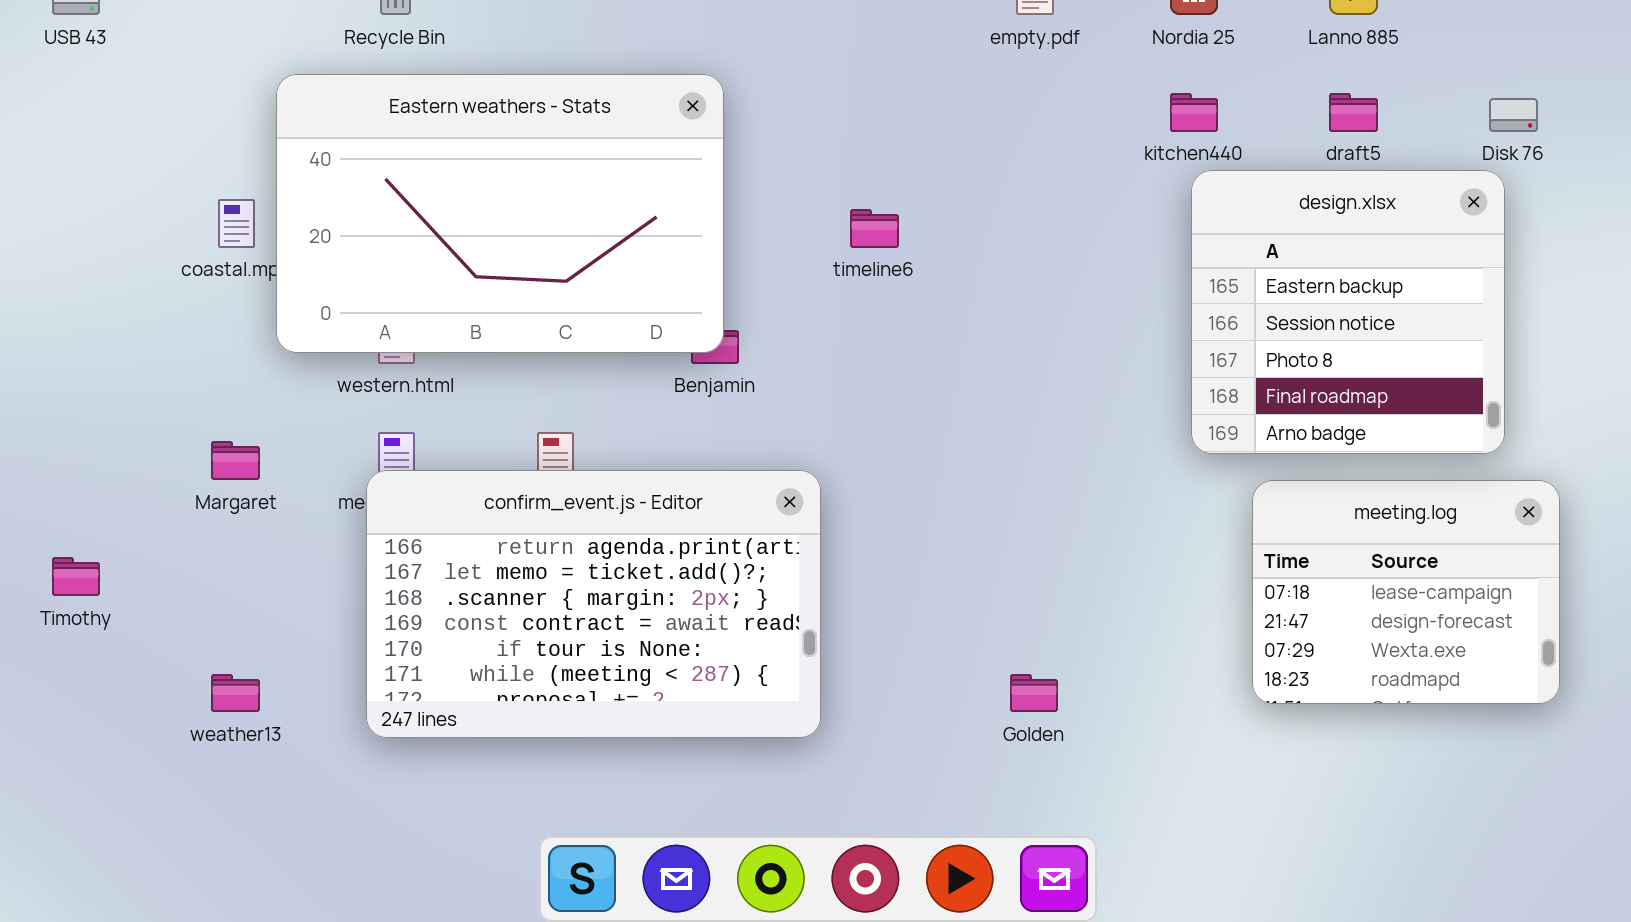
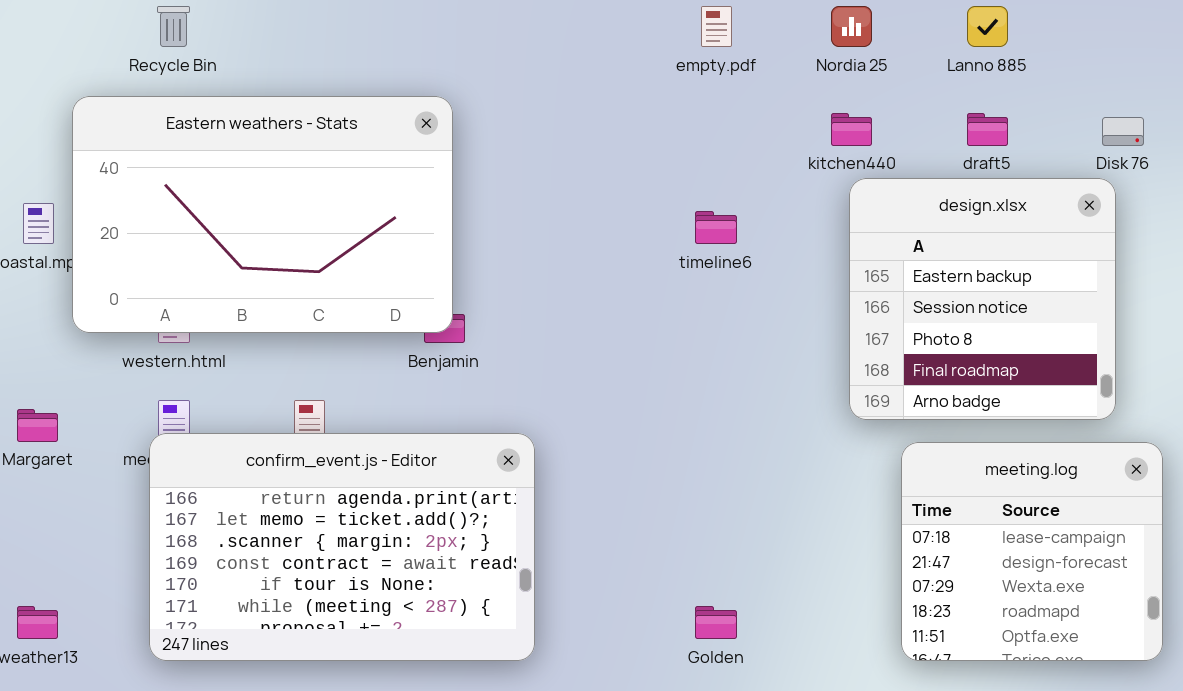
timeline6: [850,209,899,248] -> [695,211,737,244], moved
meeting.log: [1252,480,1560,704] -> [901,442,1163,661], resized

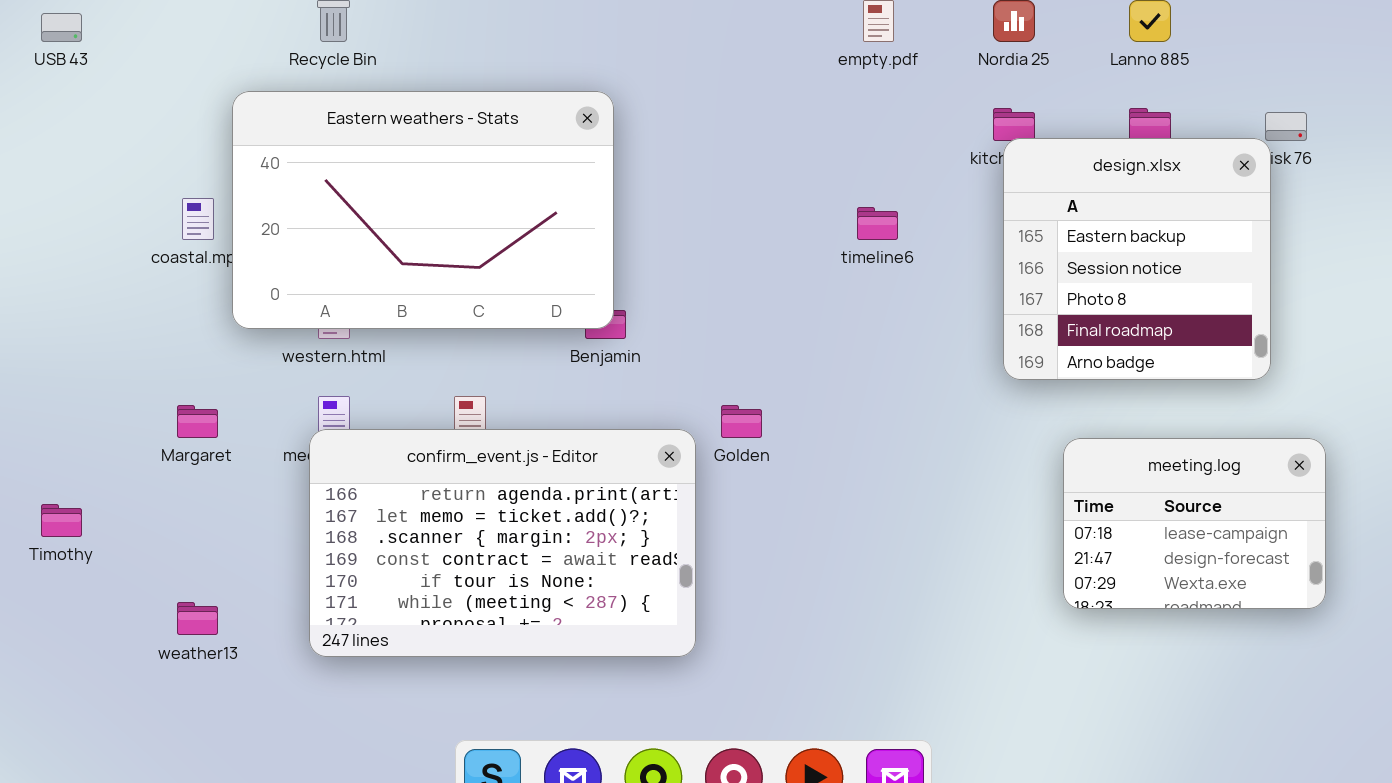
design.xlsx: [849,178,1116,420] -> [1003,138,1271,380], moved
meeting.log: [901,442,1163,661] -> [1063,438,1326,609], resized
Golden: [695,606,737,639] -> [721,405,762,438], moved

